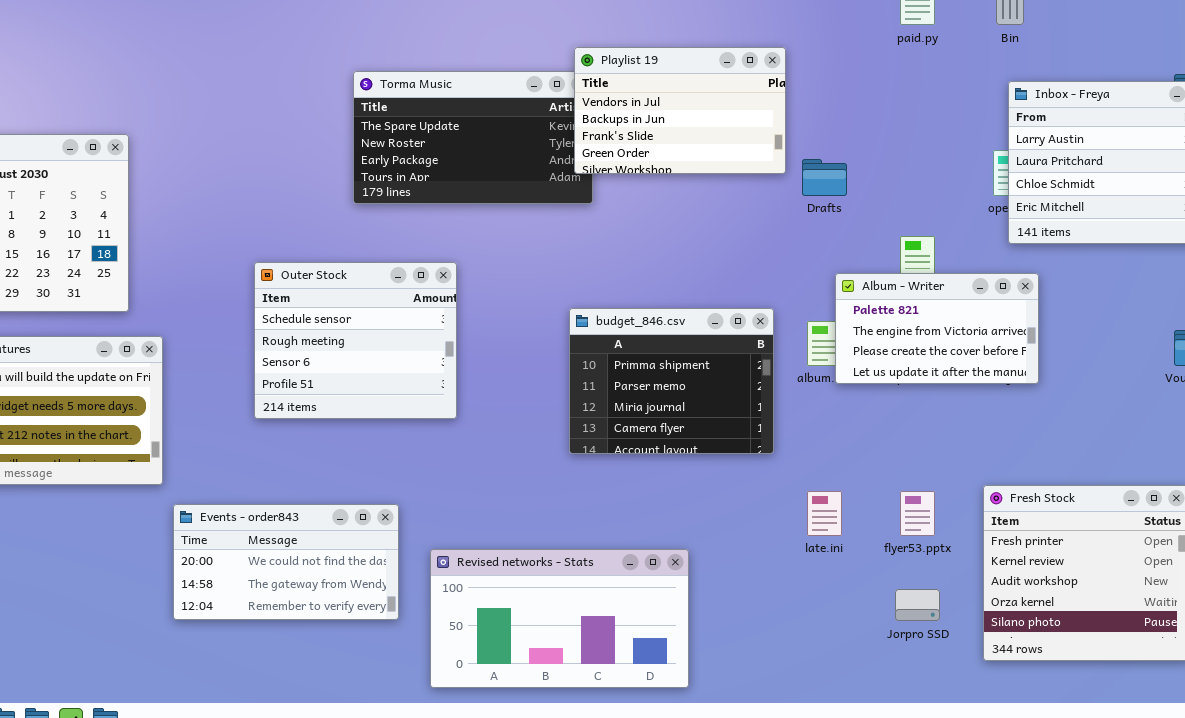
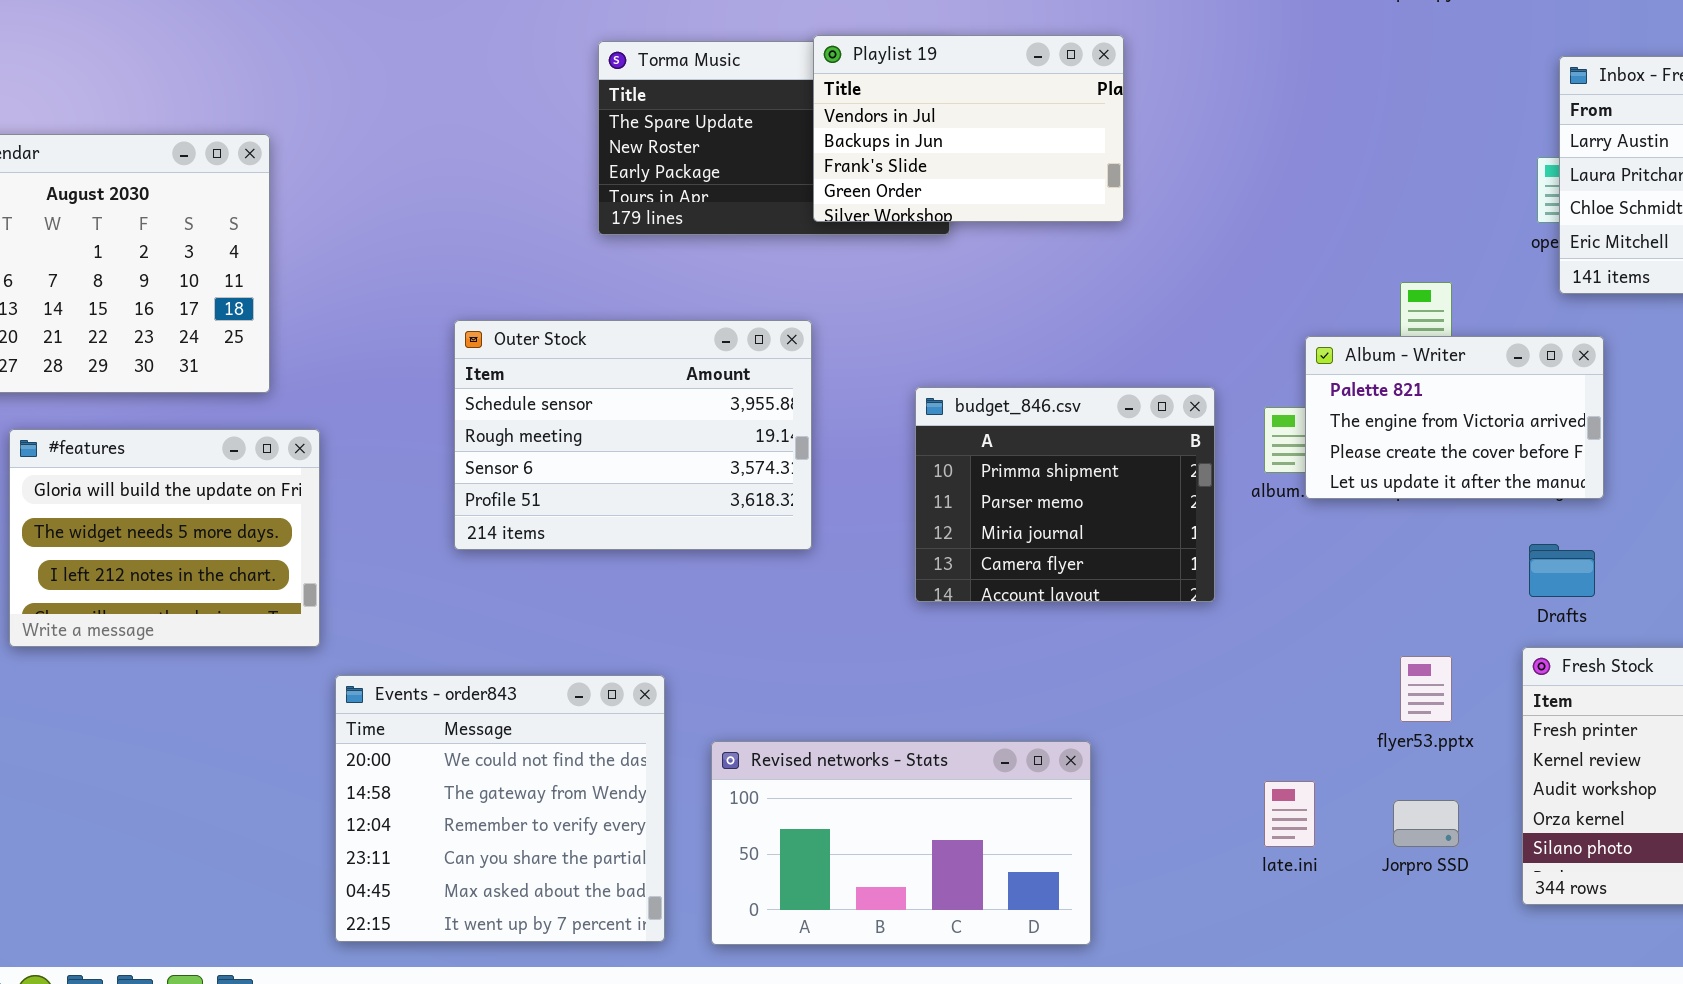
Playlist 19: [574,47,786,174] -> [813,35,1124,222], moved
Drafts: [802,159,847,196] -> [1529,544,1595,597], moved
Outer Stock: [254,262,457,419] -> [454,320,812,550], resized
late.ini: [807,491,842,536] -> [1264,781,1315,847], moved
Events - order843: [173,504,399,620] -> [335,675,665,942], resized

